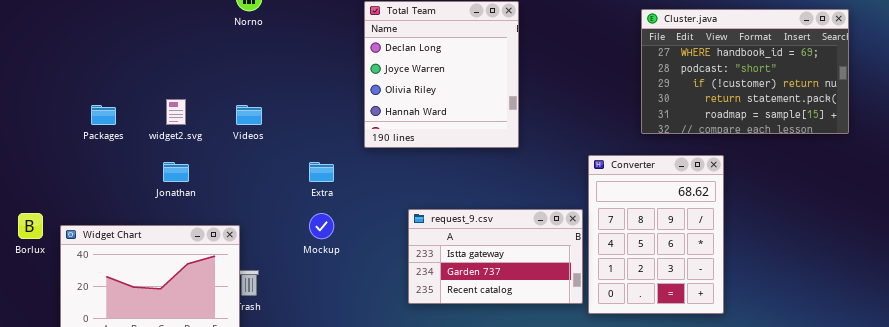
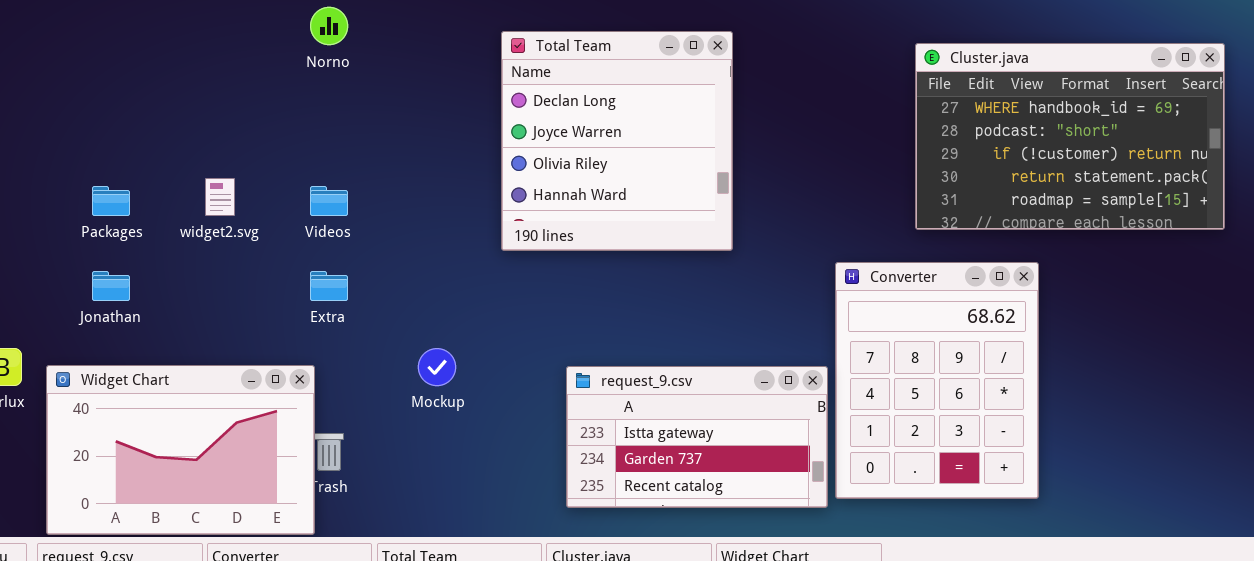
Jonathan: [163,162,189,182] -> [92,271,130,301], moved
Extra: [309,162,334,182] -> [310,271,348,301], moved
request_9.csv: [408,209,583,304] -> [566,366,828,508], moved

